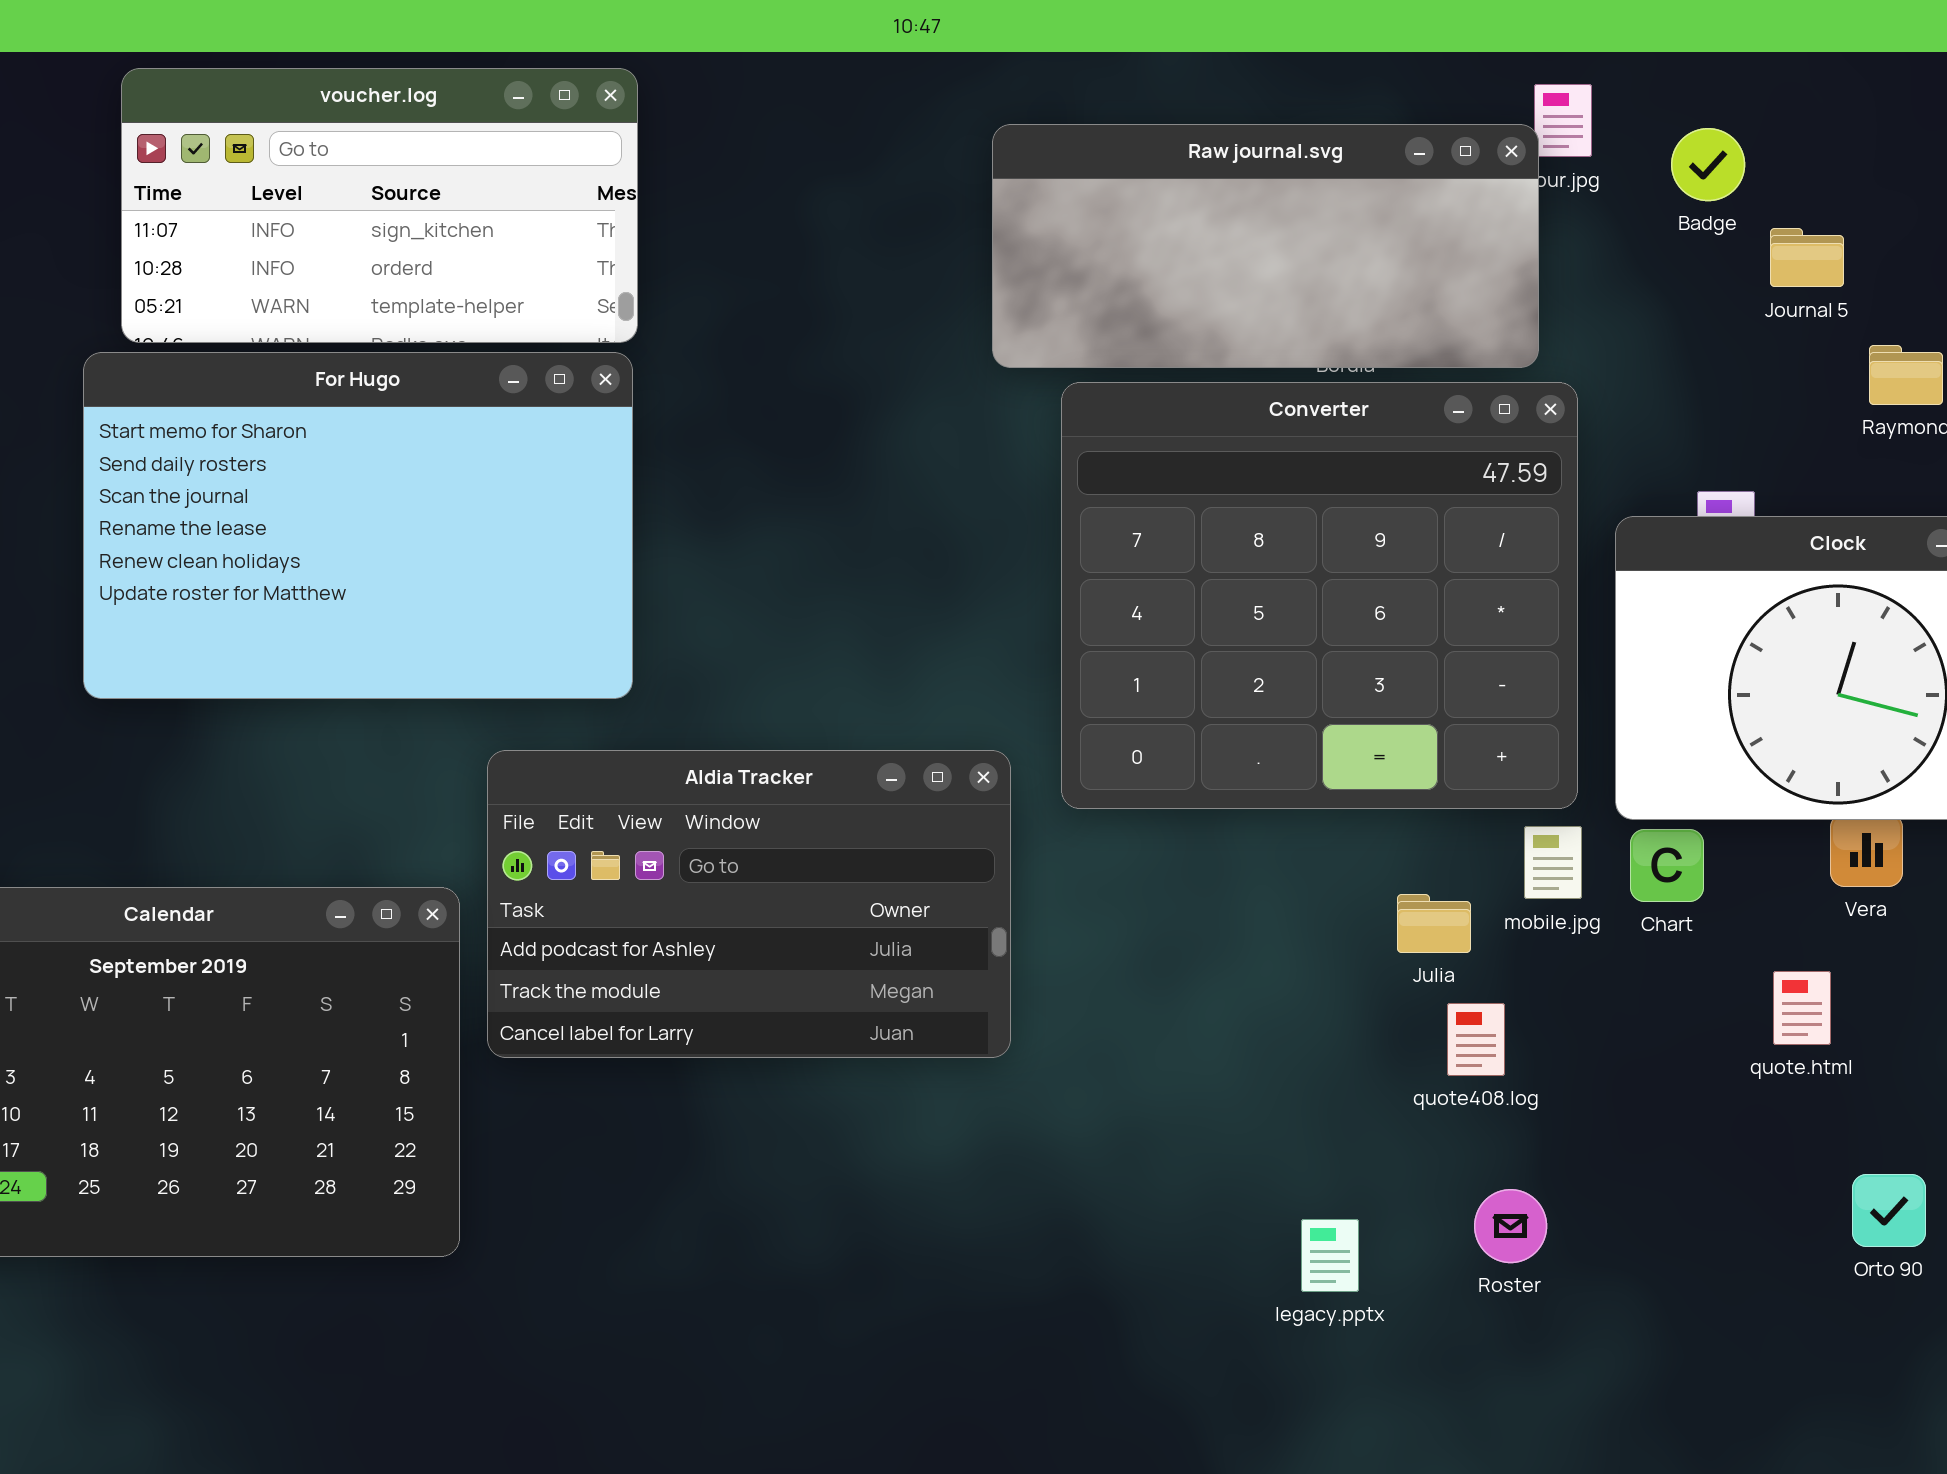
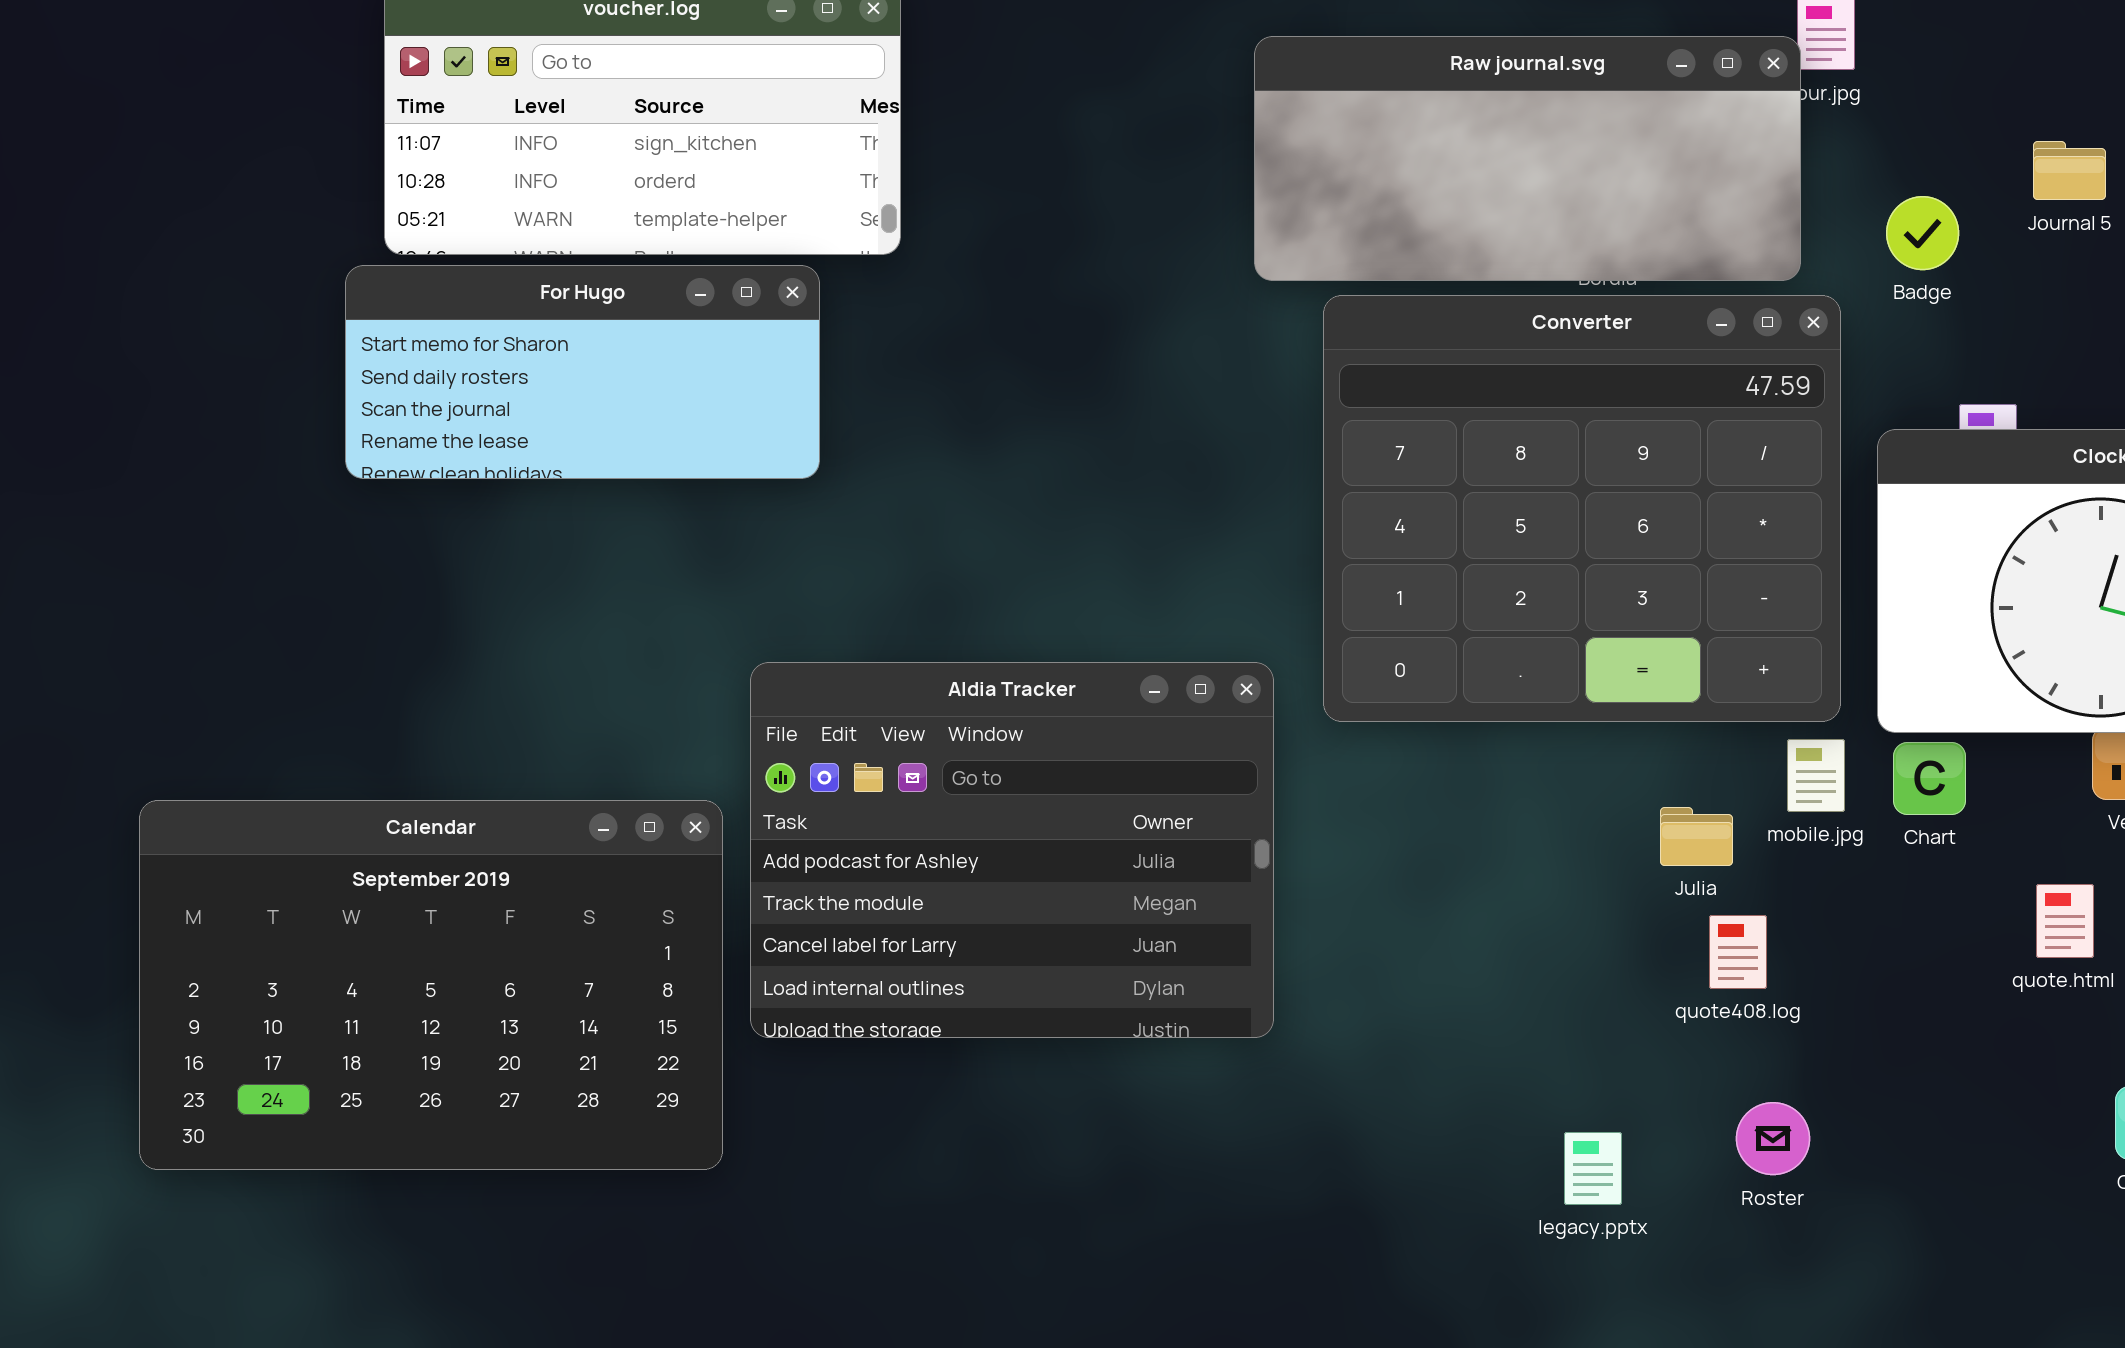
Badge: [1671,128,1745,201] -> [1886,196,1959,270], moved
For Hugo: [83,352,633,699] -> [345,265,820,479], resized
Aldia Tracker: [487,750,1011,1058] -> [750,662,1274,1038], resized

